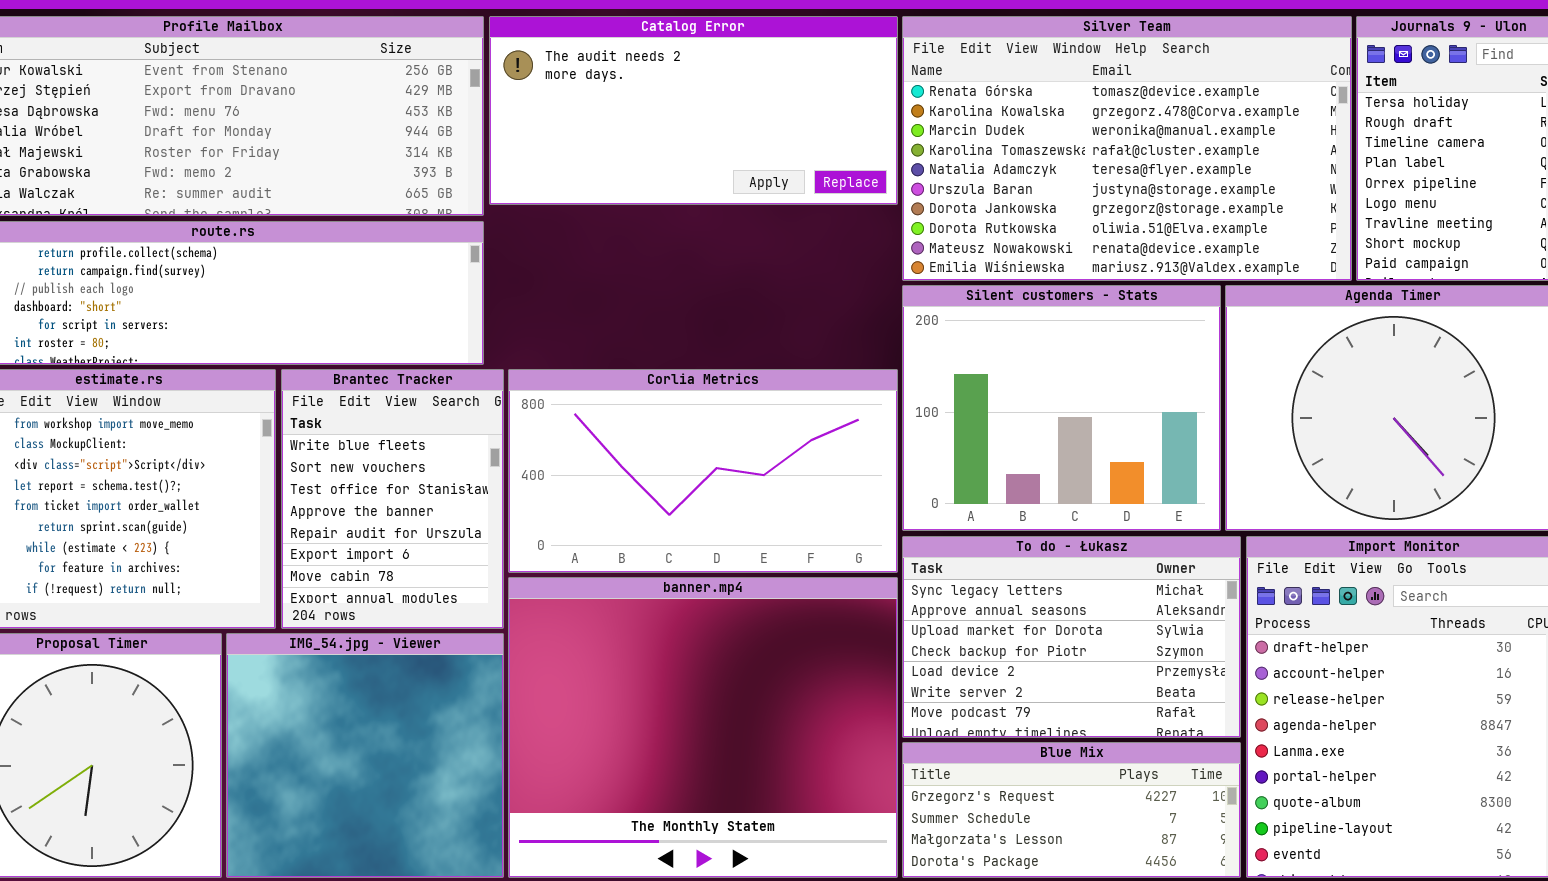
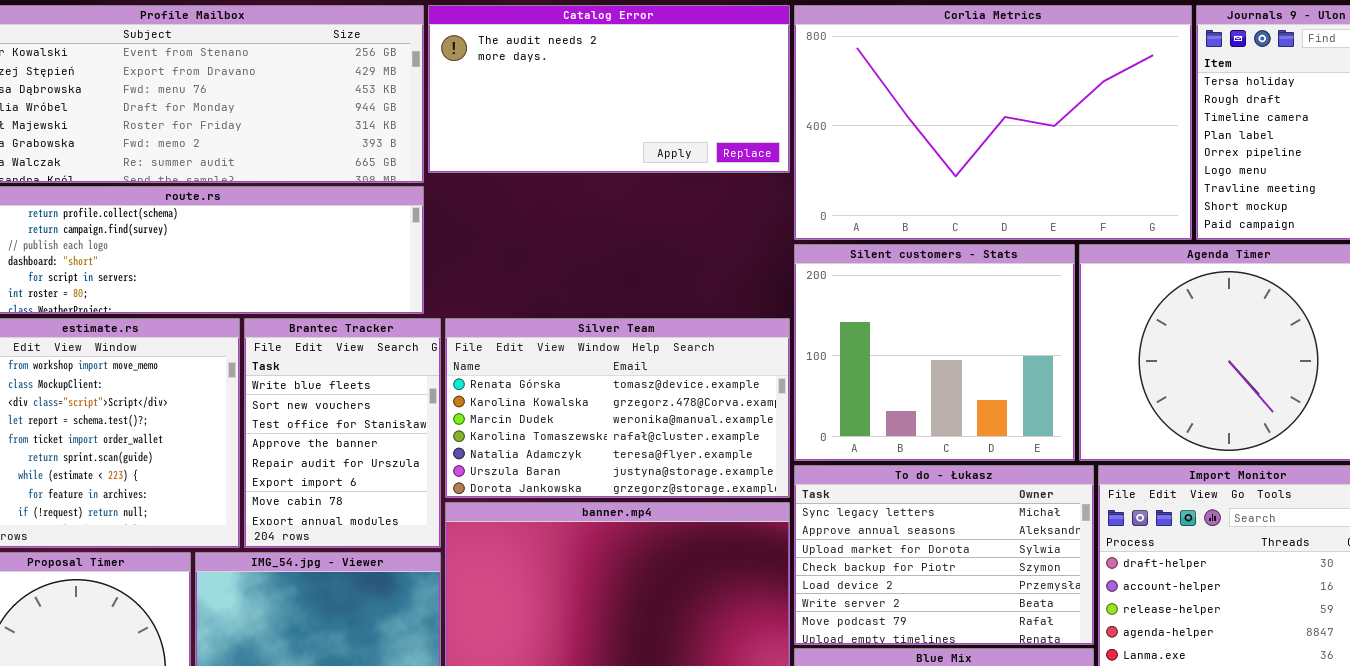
Silver Team: [902,16,1352,281] -> [445,318,790,498], moved, resized
Corlia Metrics: [508,369,898,573] -> [794,5,1192,240], moved, resized

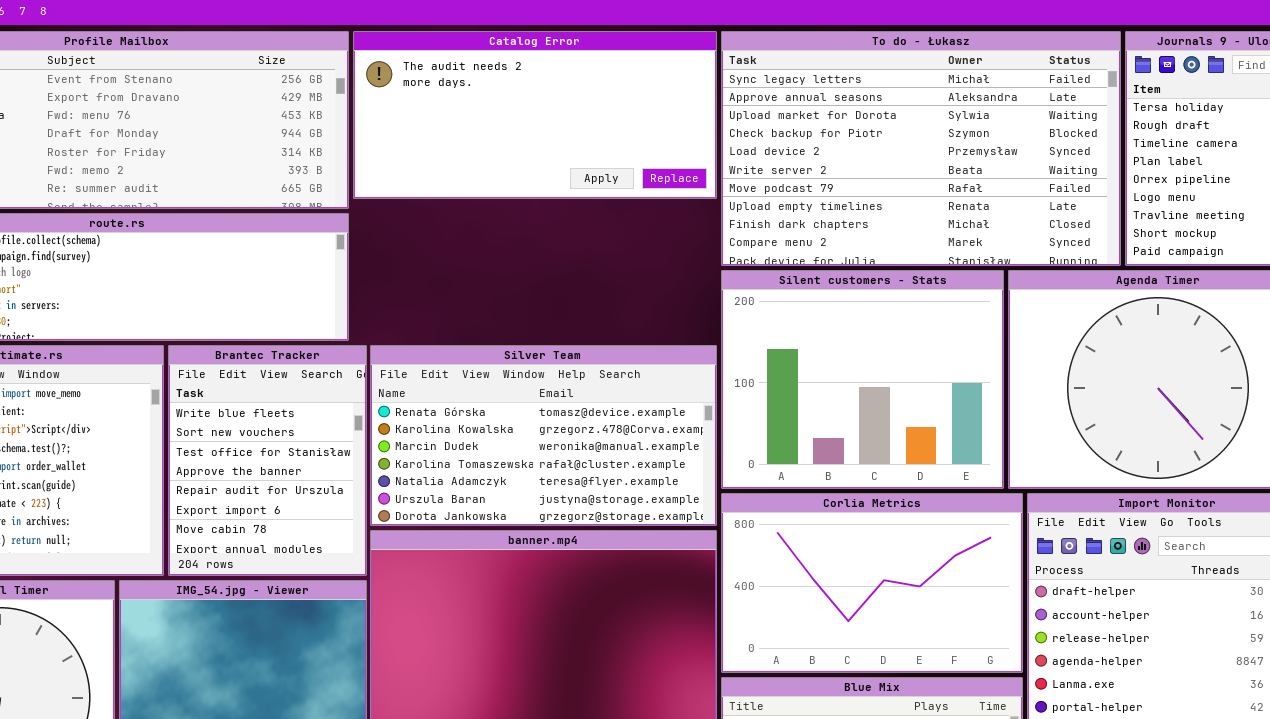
Corlia Metrics: [794,5,1192,240] -> [721,493,1023,673], moved, resized
To do - Łukasz: [794,465,1094,645] -> [721,31,1121,266], moved, resized

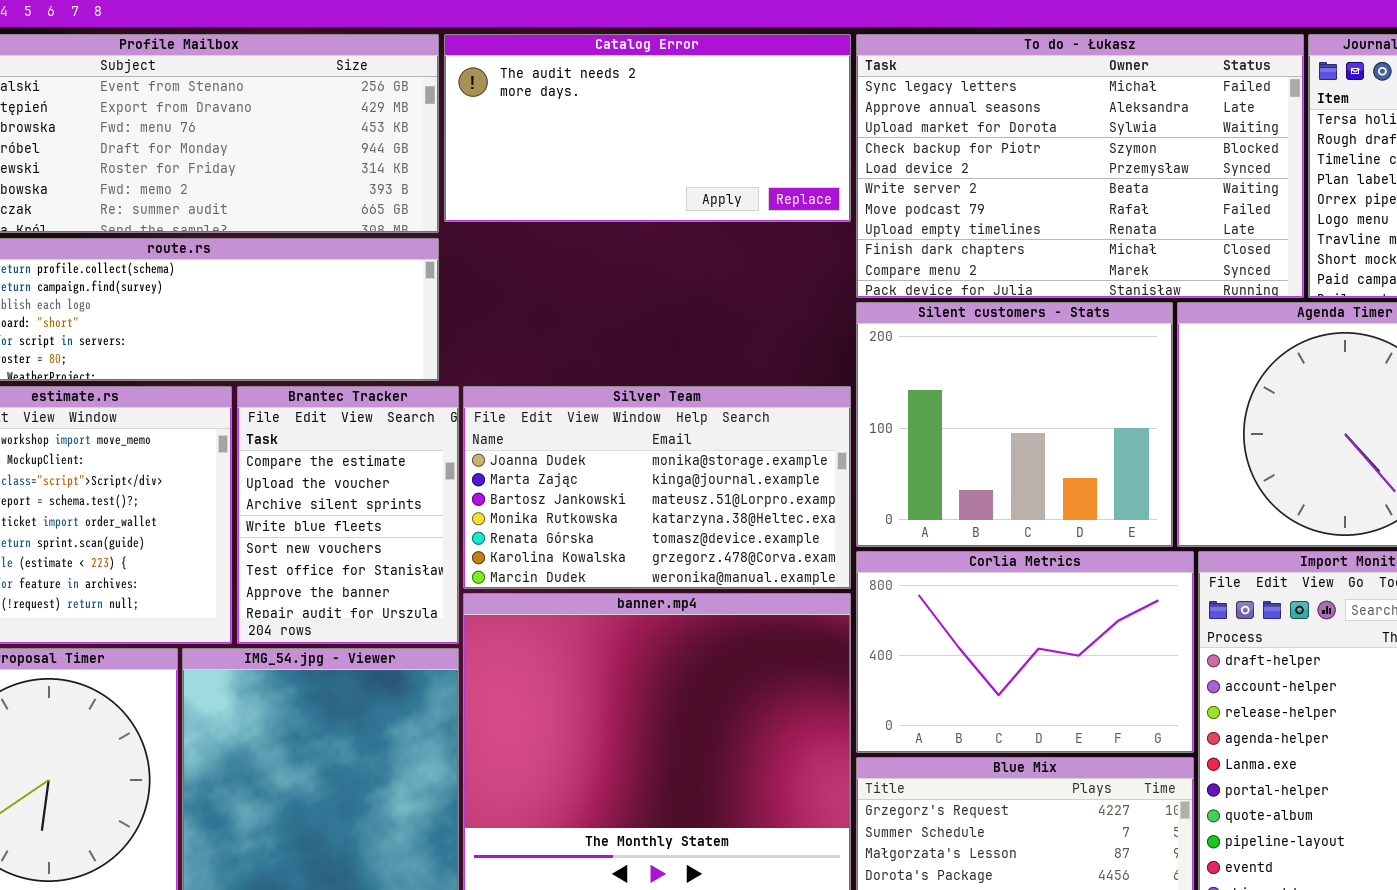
Brantec Tracker: [168,345,367,576] -> [237,386,459,644], scrolled up 3 rows
Silver Team: [370,345,717,526] -> [463,386,851,589], scrolled up 4 rows

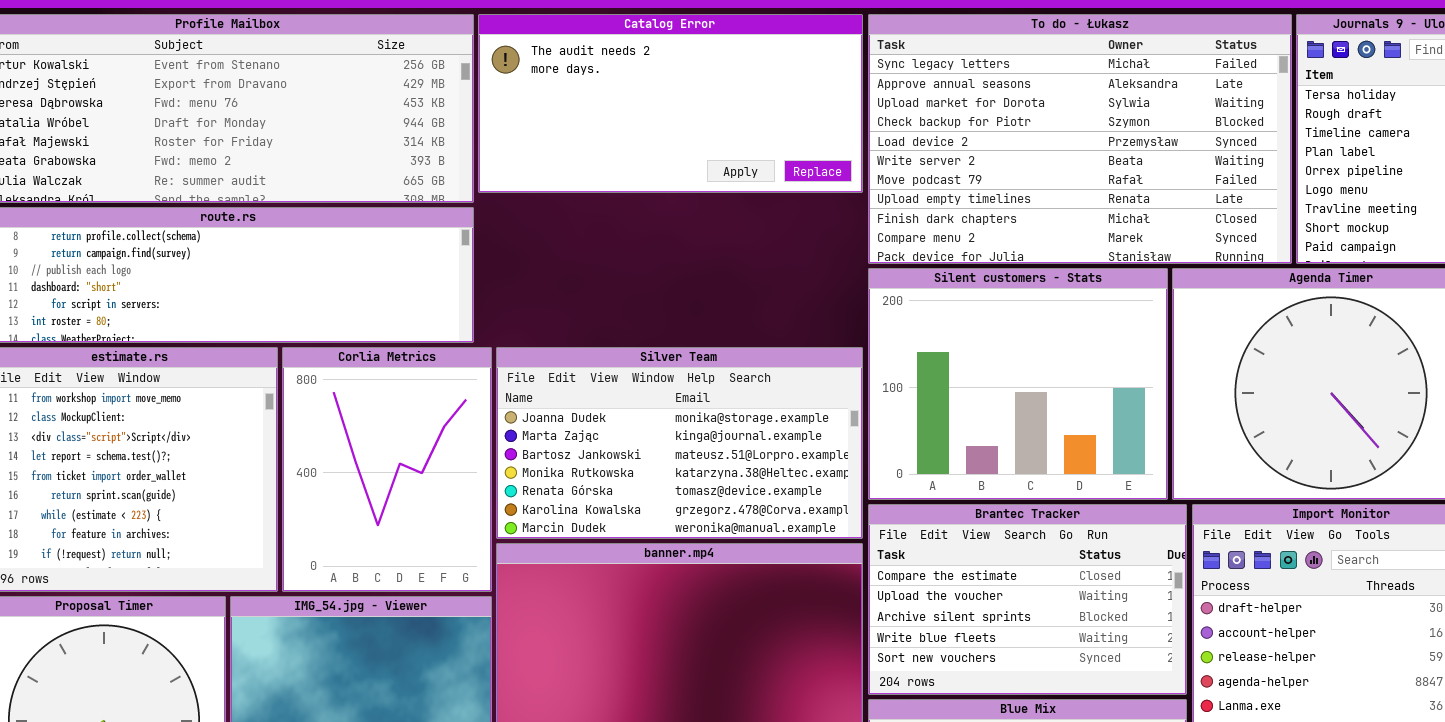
Brantec Tracker: [237,386,459,644] -> [868,504,1187,695], moved, resized
Corlia Metrics: [856,551,1194,753] -> [282,347,492,592], moved, resized

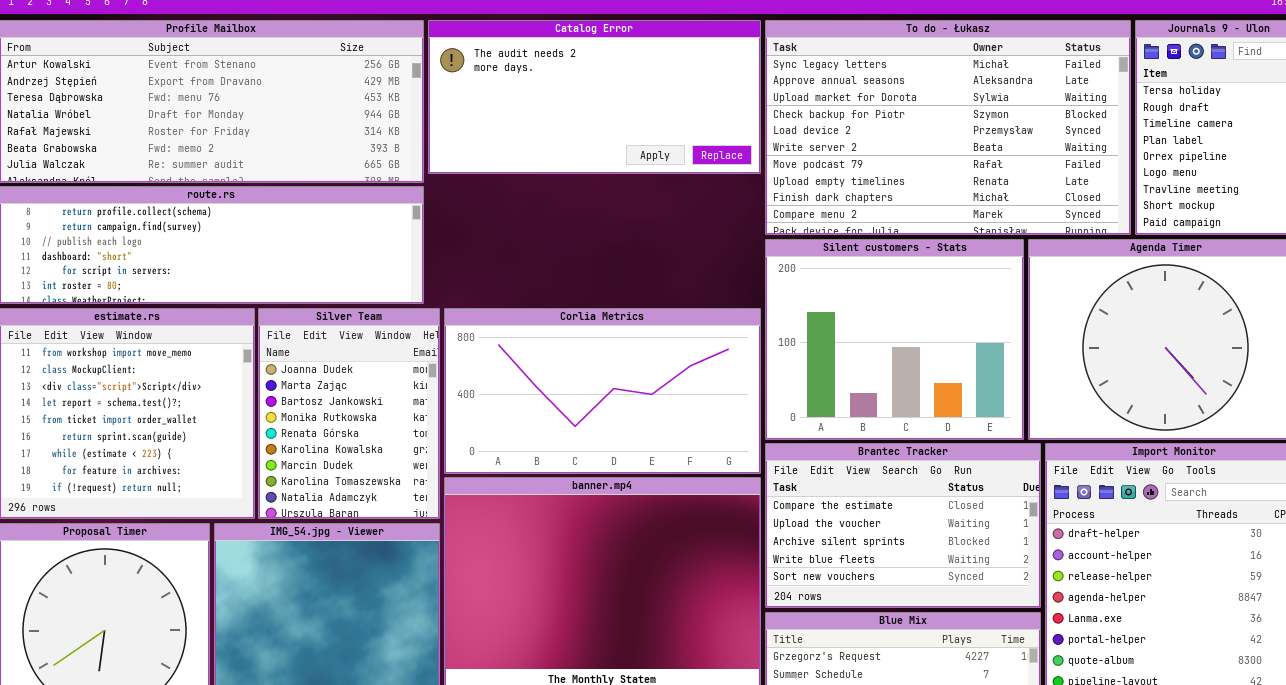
Corlia Metrics: [282,347,492,592] -> [444,308,761,474], moved, resized
Silver Team: [496,347,863,539] -> [258,308,440,519], moved, resized

